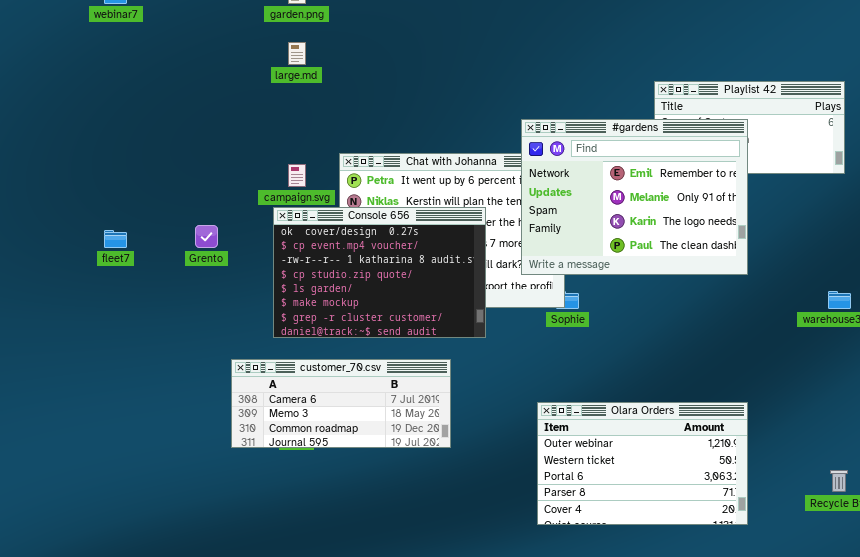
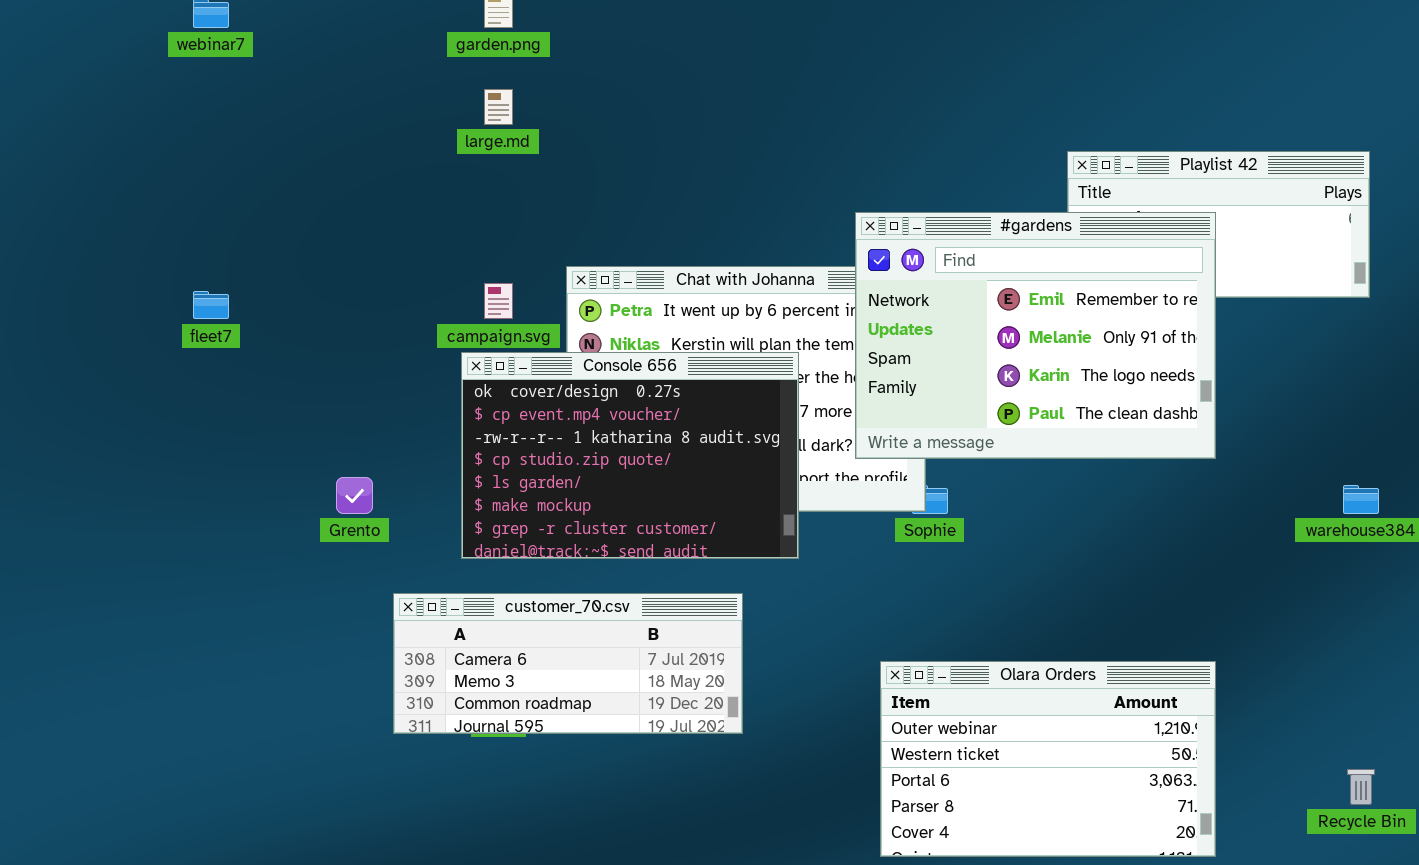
Grento: [195,225,218,248] -> [336,477,373,514], moved
fleet7: [104,230,127,248] -> [193,291,229,319], moved

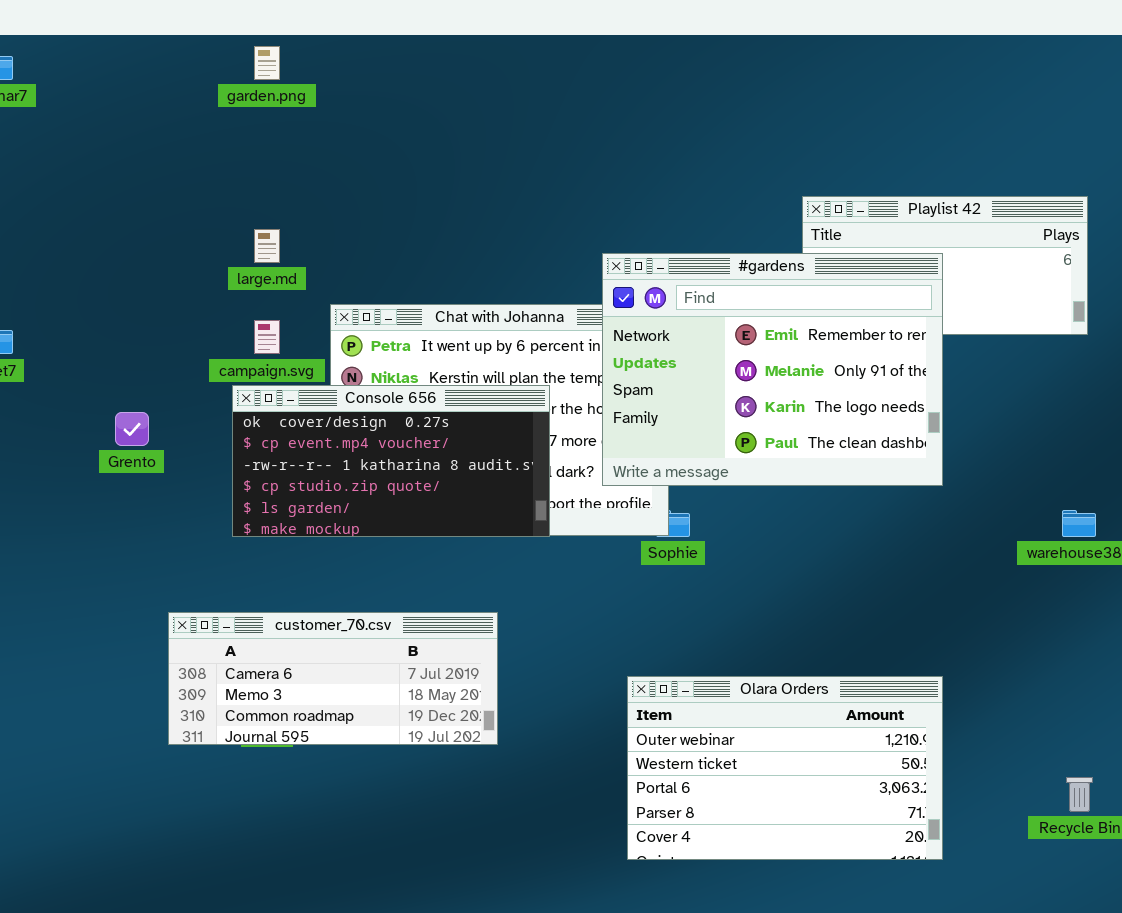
large.md: [484,89,513,125] -> [254,229,280,263], moved
Console 656: [461,352,799,559] -> [232,385,550,537], resized
Grento: [336,477,373,514] -> [115,412,149,446], moved

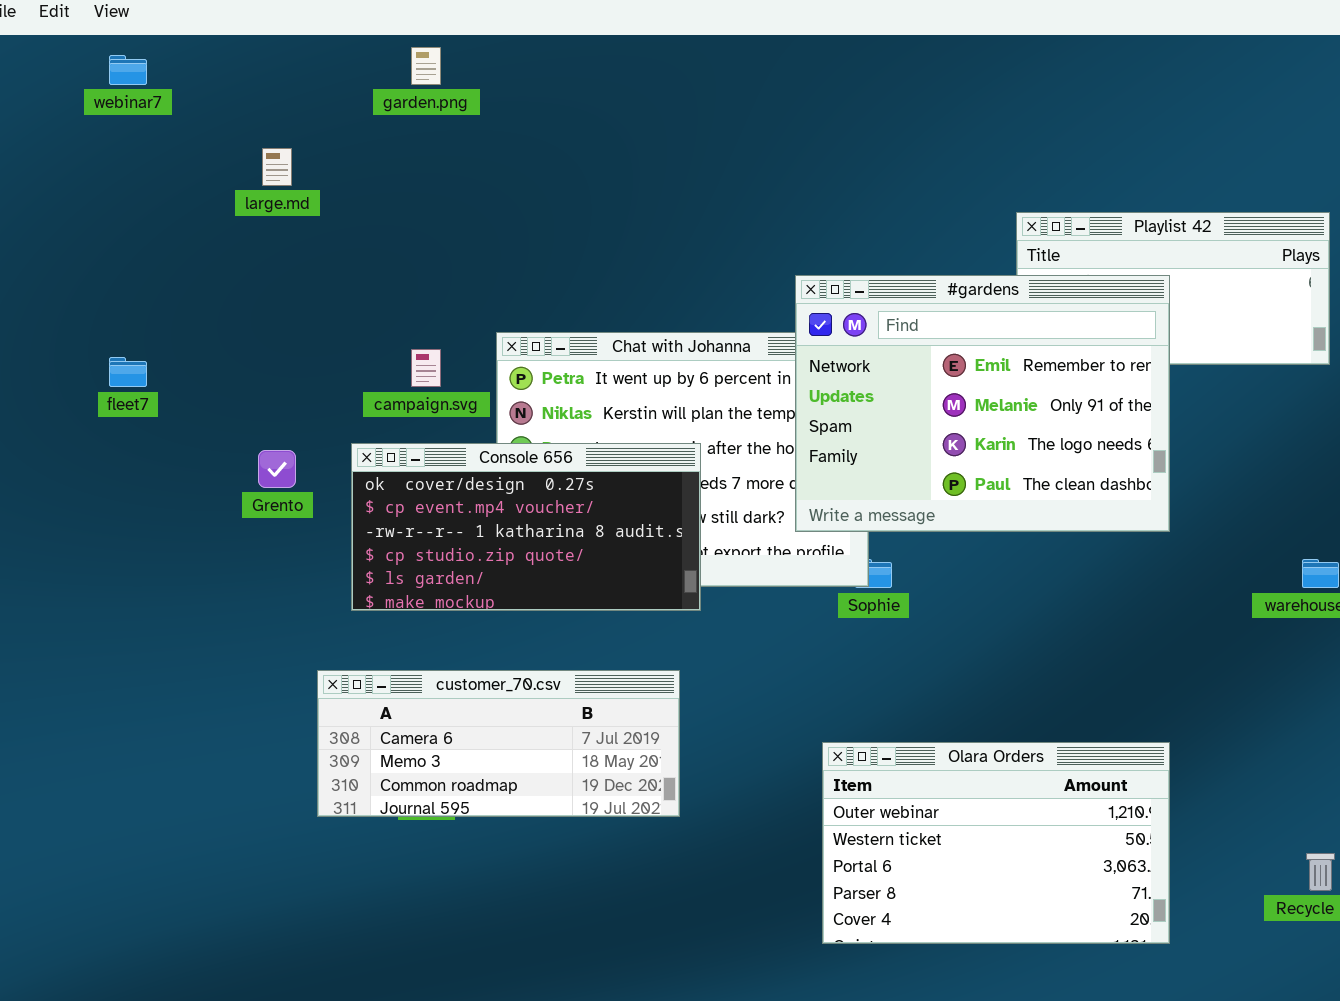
large.md: [254,229,280,263] -> [262,148,292,186], moved
Console 656: [232,385,550,537] -> [351,443,701,611], moved

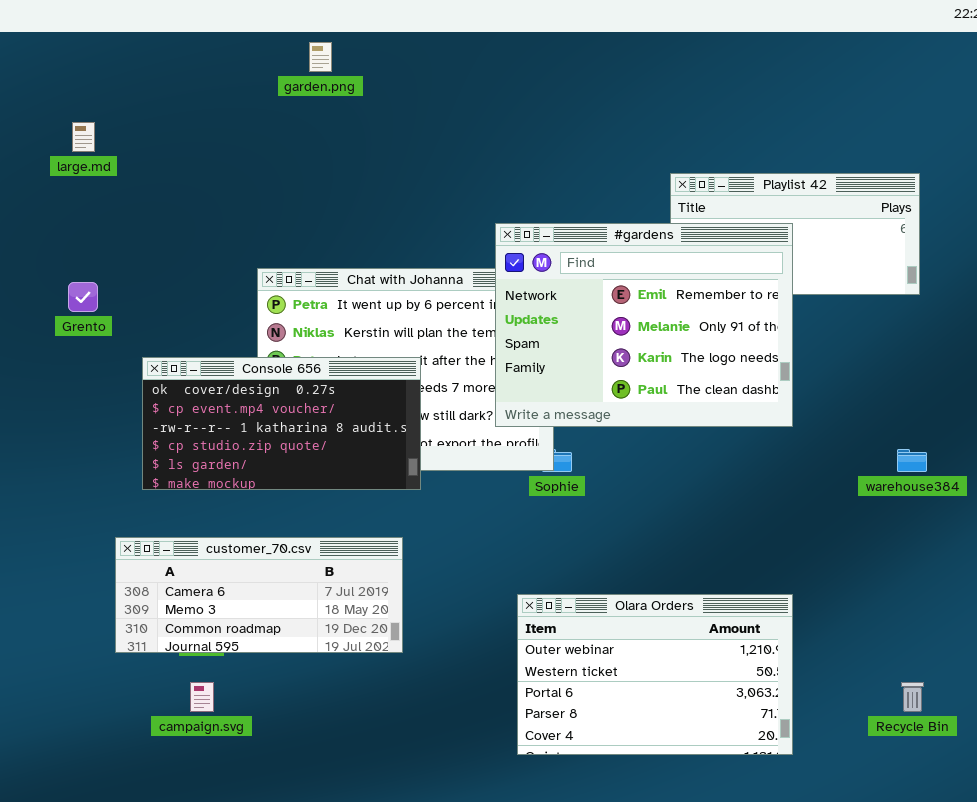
garden.png: [411,47,441,85] -> [309,42,332,72], moved
campaign.svg: [411,349,441,387] -> [190,682,214,712], moved
Grento: [258,450,296,488] -> [68,282,98,312], moved

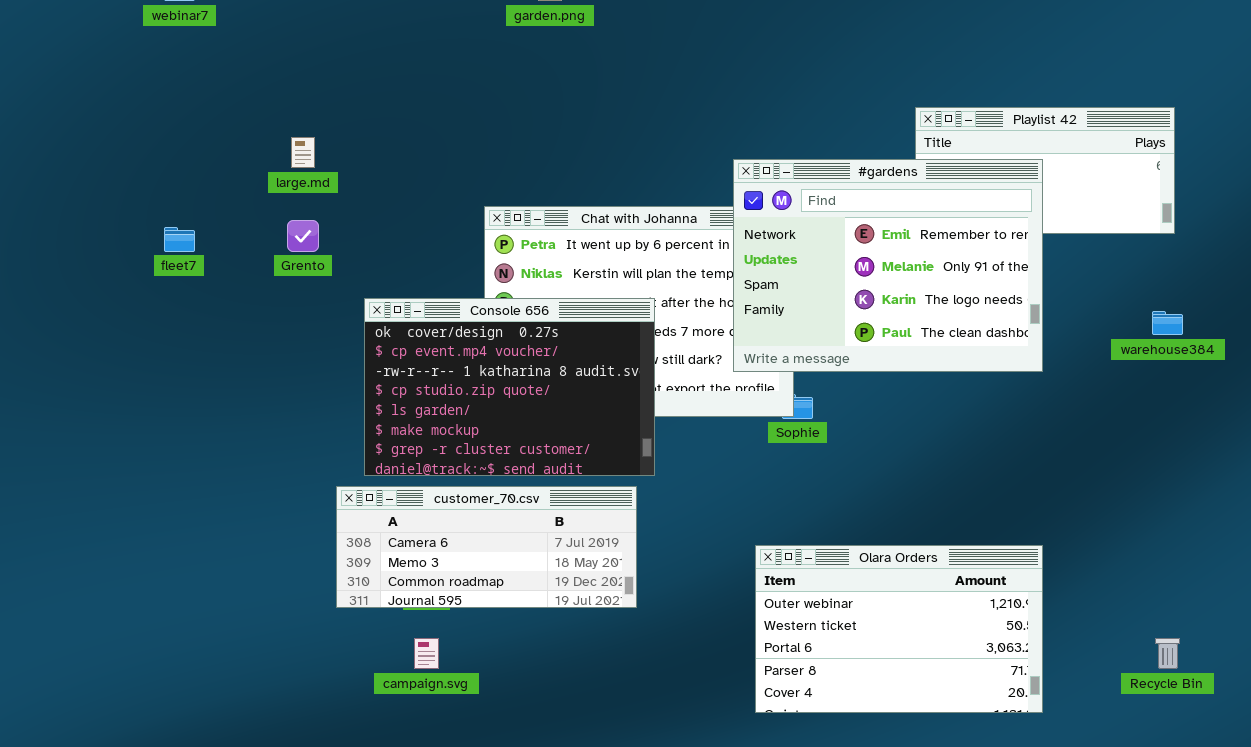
large.md: [72,122,95,152] -> [291,137,315,168], moved
Console 656: [142,357,421,490] -> [364,298,655,476], resized
warehouse384: [897,449,927,472] -> [1152,311,1183,335], moved

